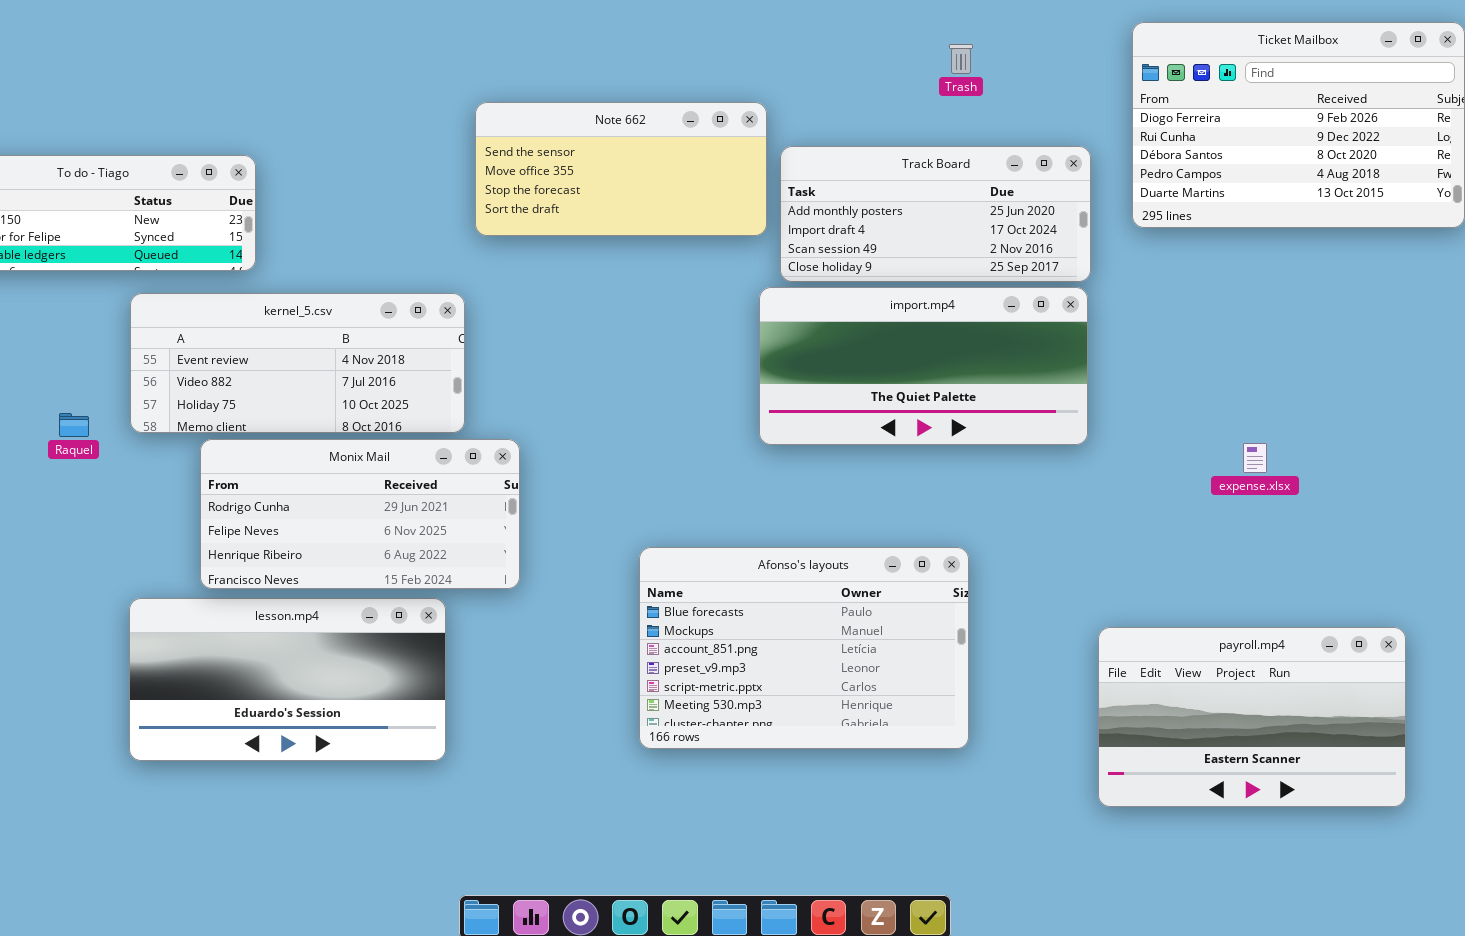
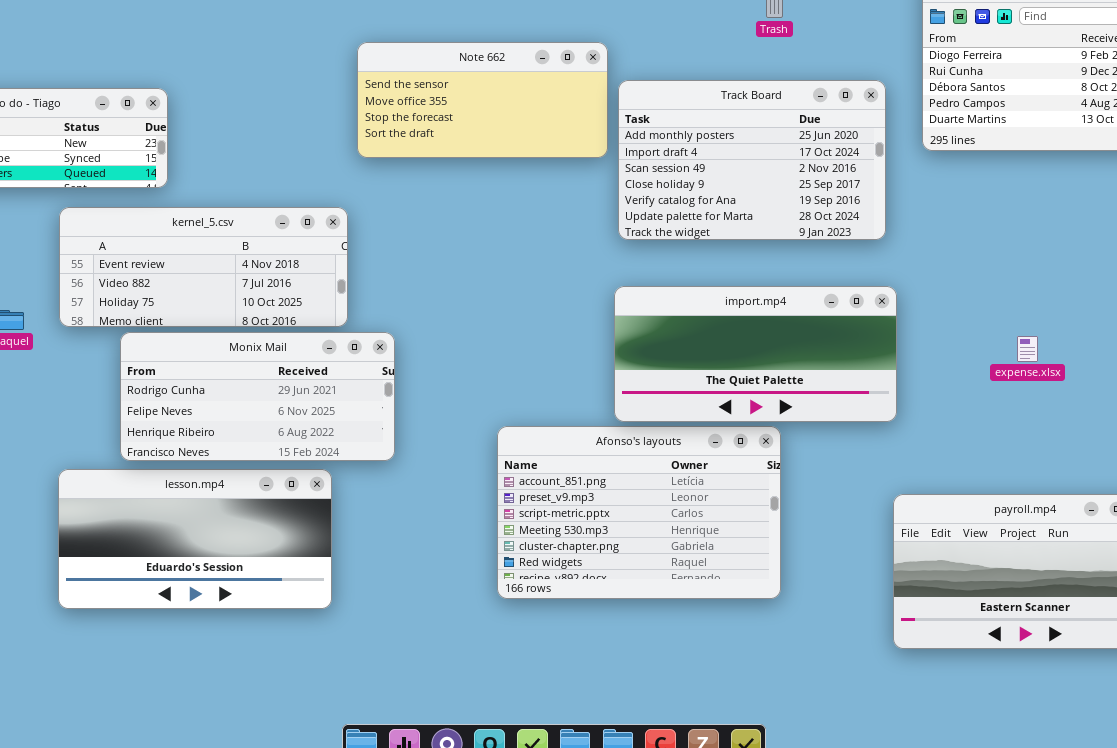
Track Board: [780,146,1091,282] -> [618,80,886,240], resized
import.mp4: [759,287,1088,445] -> [614,286,897,422], moved
Afonso's layouts: [639,547,969,749] -> [497,426,781,599], scrolled down 2 rows

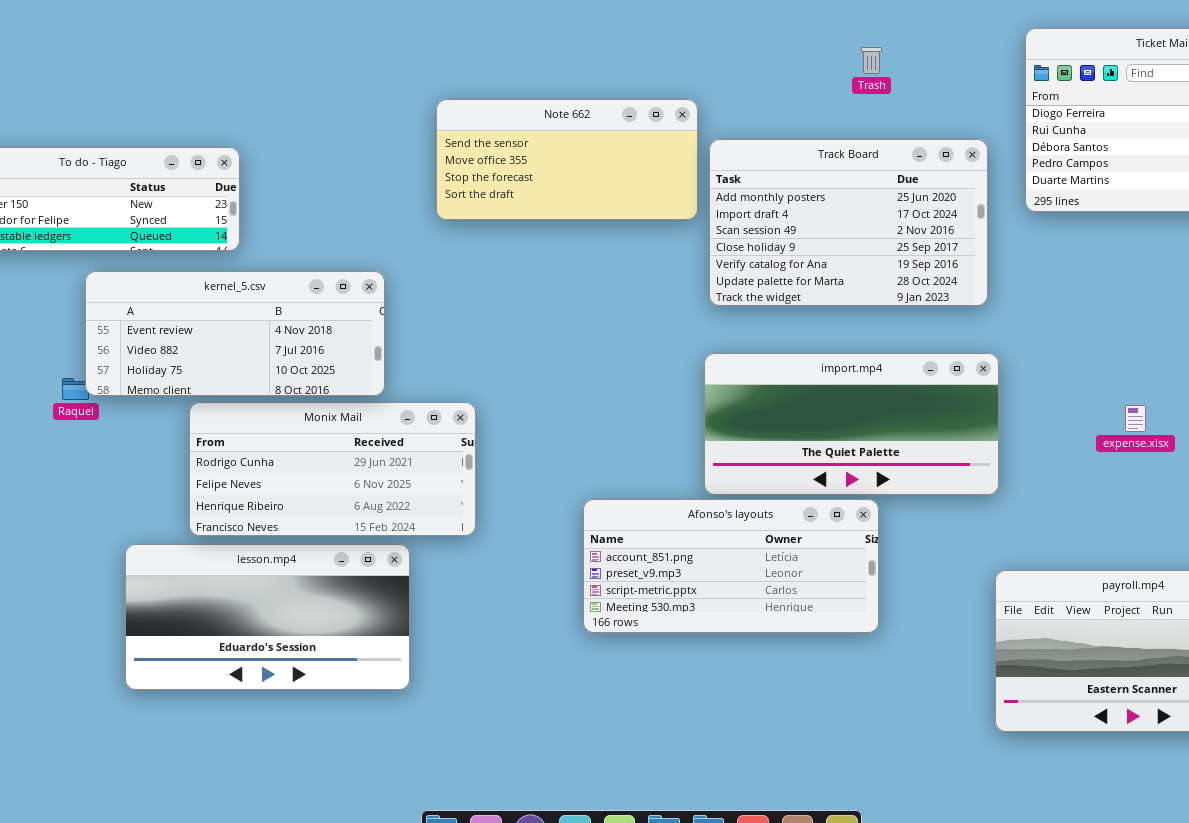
kernel_5.csv: [59,207,348,327] -> [85,271,385,396], moved
Afonso's layouts: [497,426,781,599] -> [583,499,879,633], resized

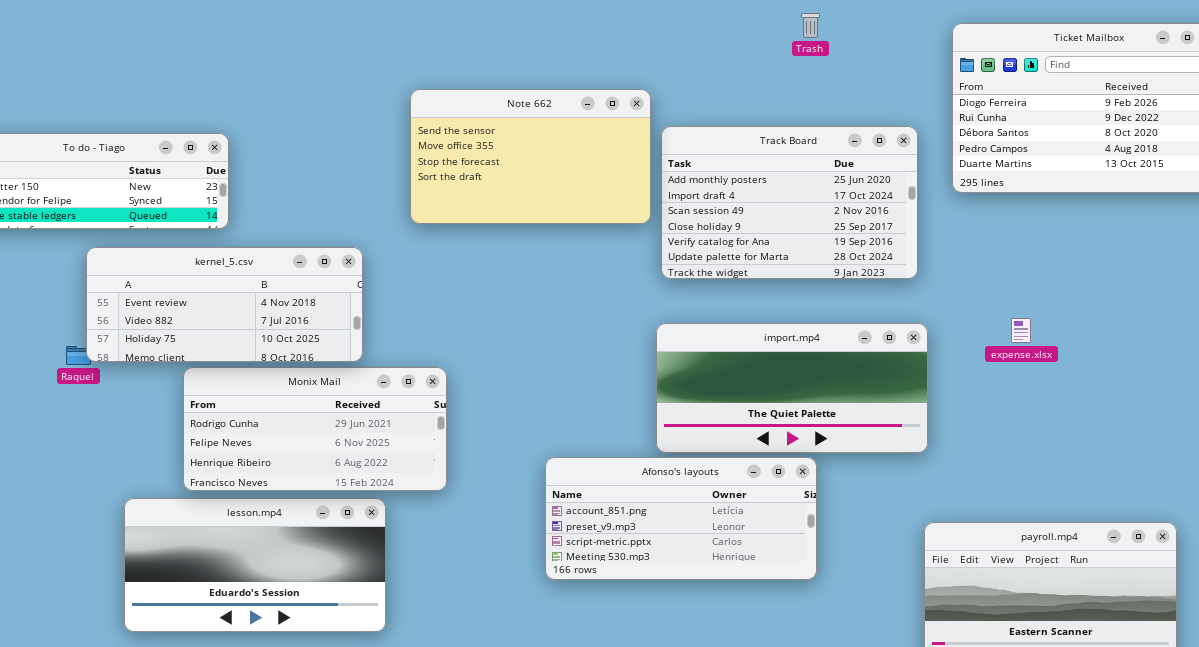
Trash: [861,47,882,74] -> [801,13,820,38], moved
Note 662: [436,99,698,220] -> [410,89,651,224], resized
expense.xlsx: [1125,405,1146,432] -> [1011,318,1031,343], moved

